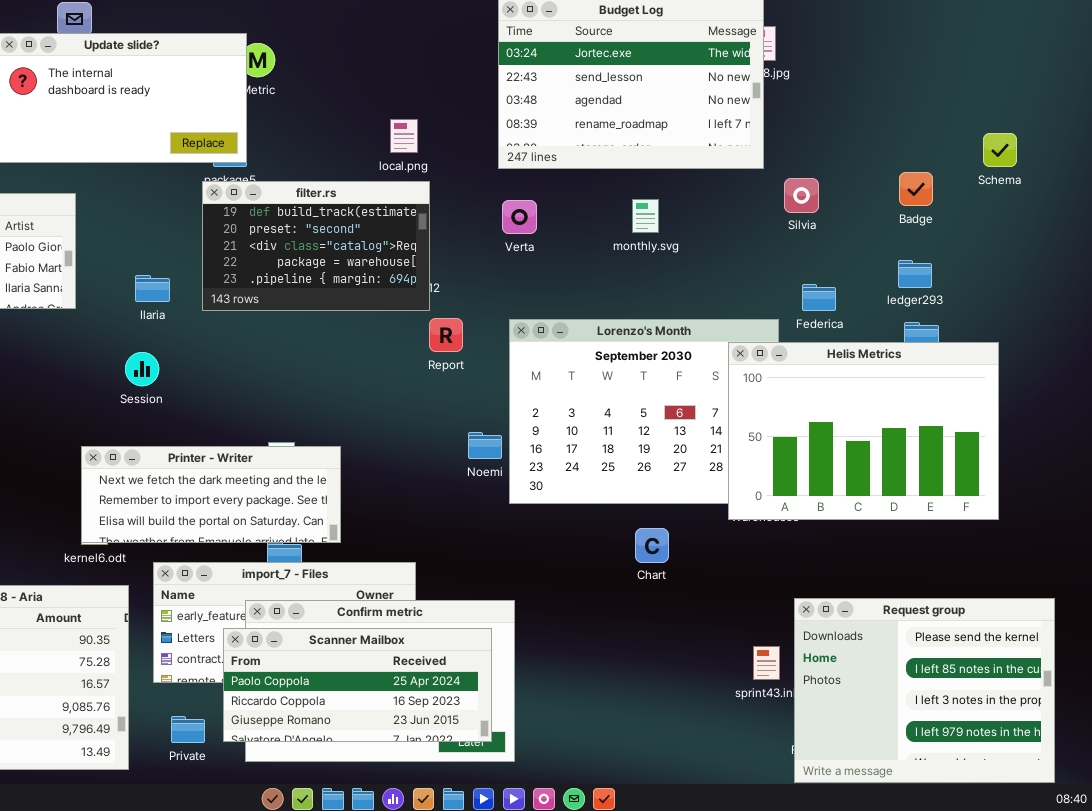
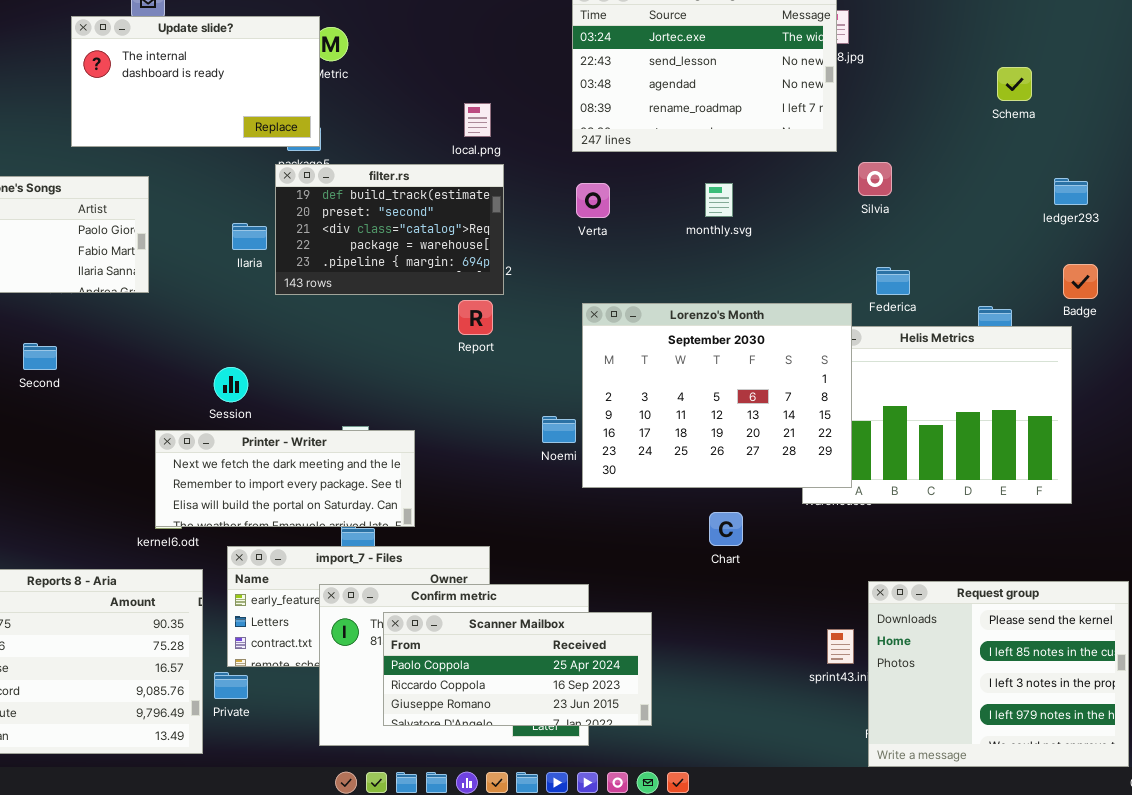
Schema: [983,133,1017,167] -> [997,67,1032,101], moved
Badge: [899,172,933,206] -> [1063,264,1098,299], moved
ledger293: [898,260,932,288] -> [1054,178,1088,205], moved
Ilaria: [135,275,170,302] -> [232,223,267,250], moved
Report: [429,318,463,352] -> [458,300,493,335], moved
Lorenzo's Month: [509,319,779,504] -> [582,303,852,488], raised
Session: [125,352,159,386] -> [214,367,248,402], moved
Scanner Mailbox: [223,628,492,742] -> [383,612,652,726], moved
Private: [171,716,205,743] -> [214,672,248,699], moved

